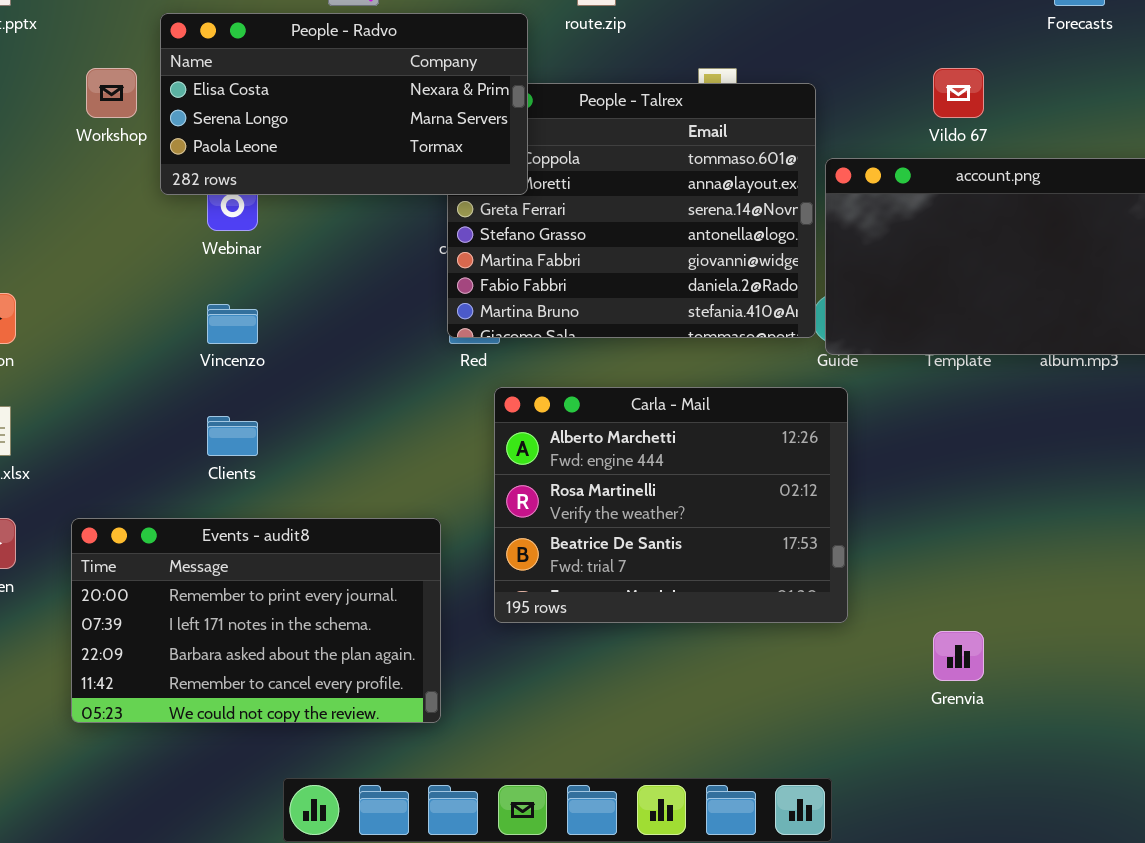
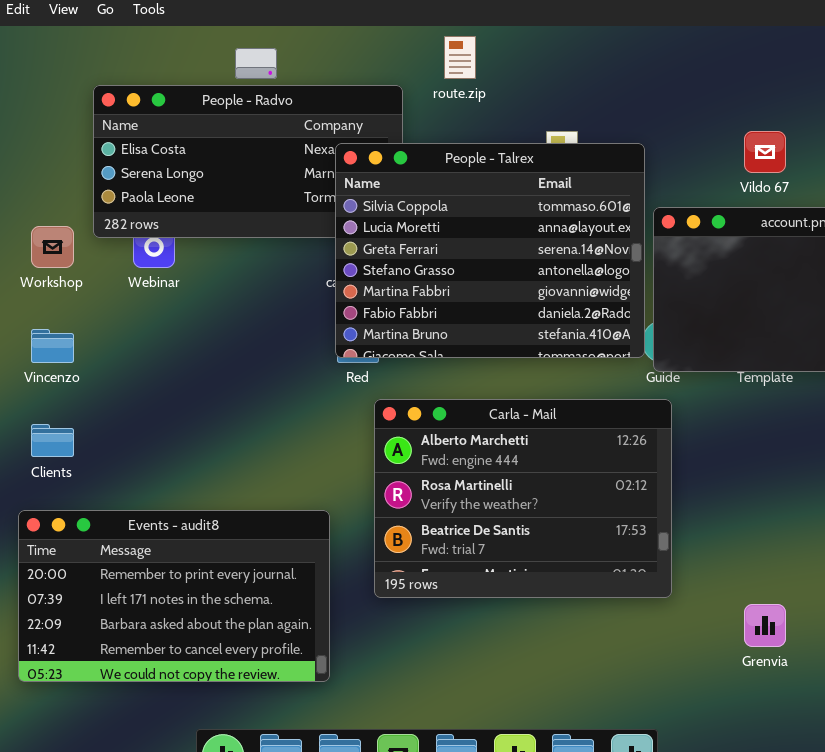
Workshop: [86,68,137,118] -> [31,226,74,268], moved
People - Talrex: [447,83,816,338] -> [335,143,645,358], raised
Vincenzo: [207,304,258,344] -> [31,329,74,363], moved
Clients: [207,416,258,456] -> [31,424,74,457], moved

